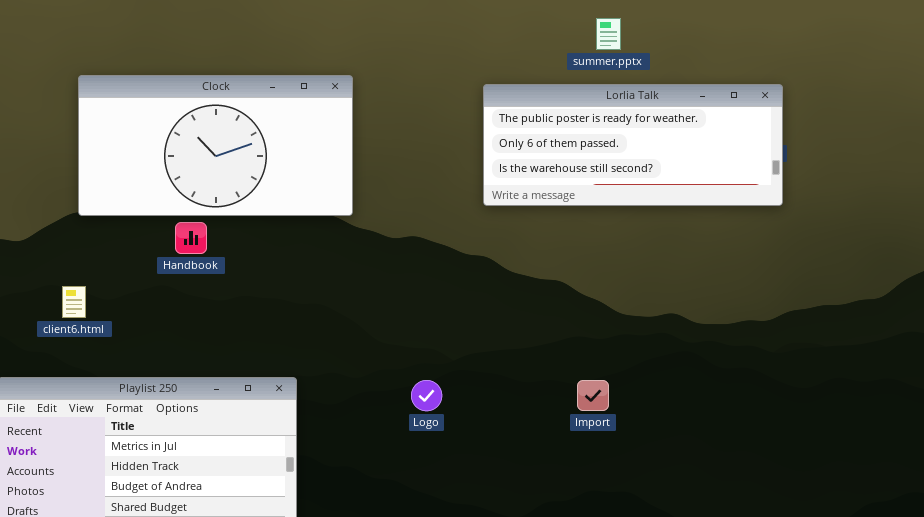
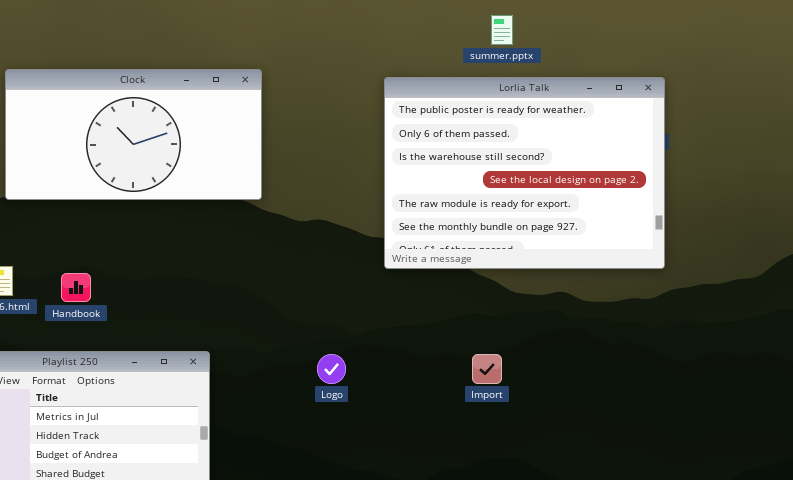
Lorlia Talk: [483,84,783,206] -> [384,77,665,269], resized
Handbook: [175,222,207,254] -> [61,273,91,302], moved

